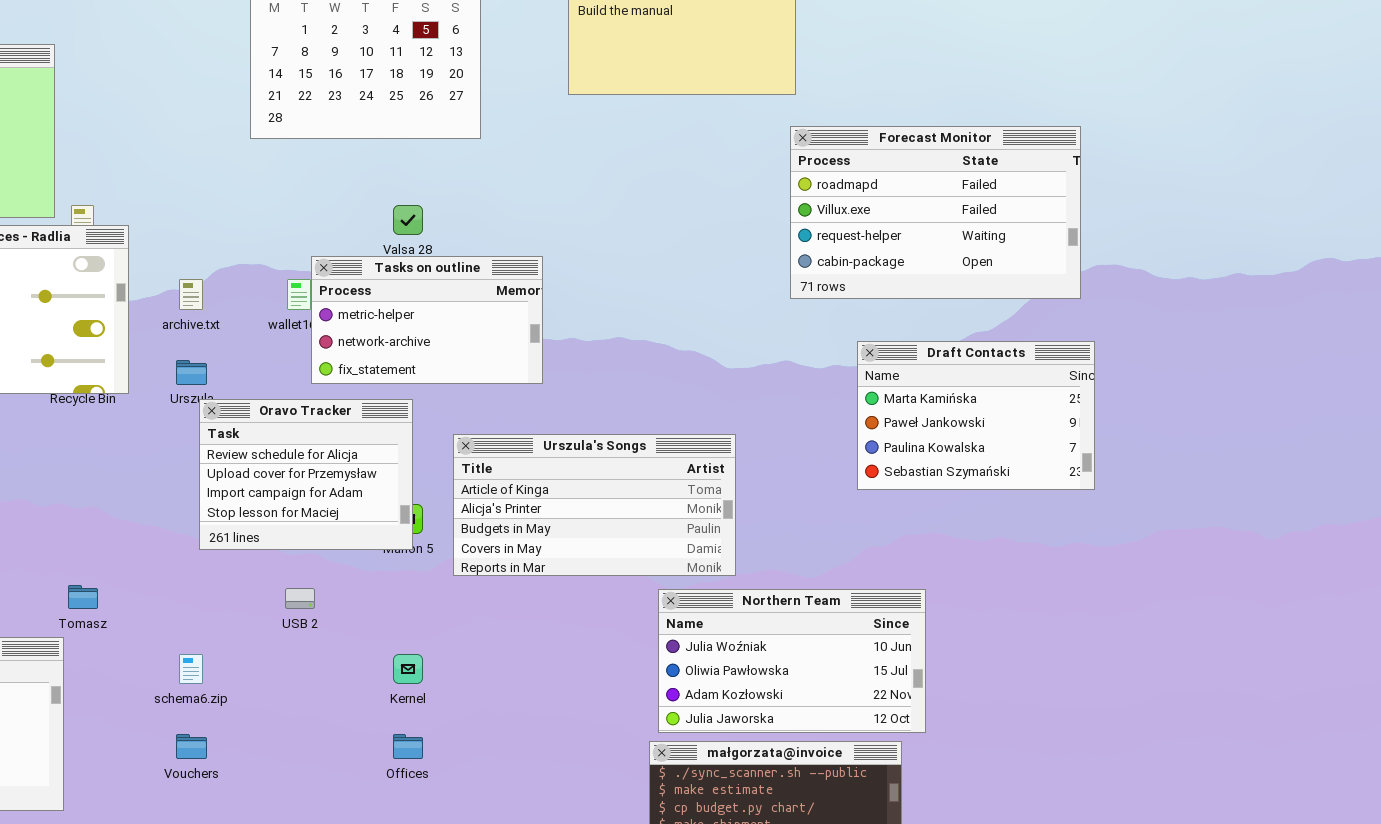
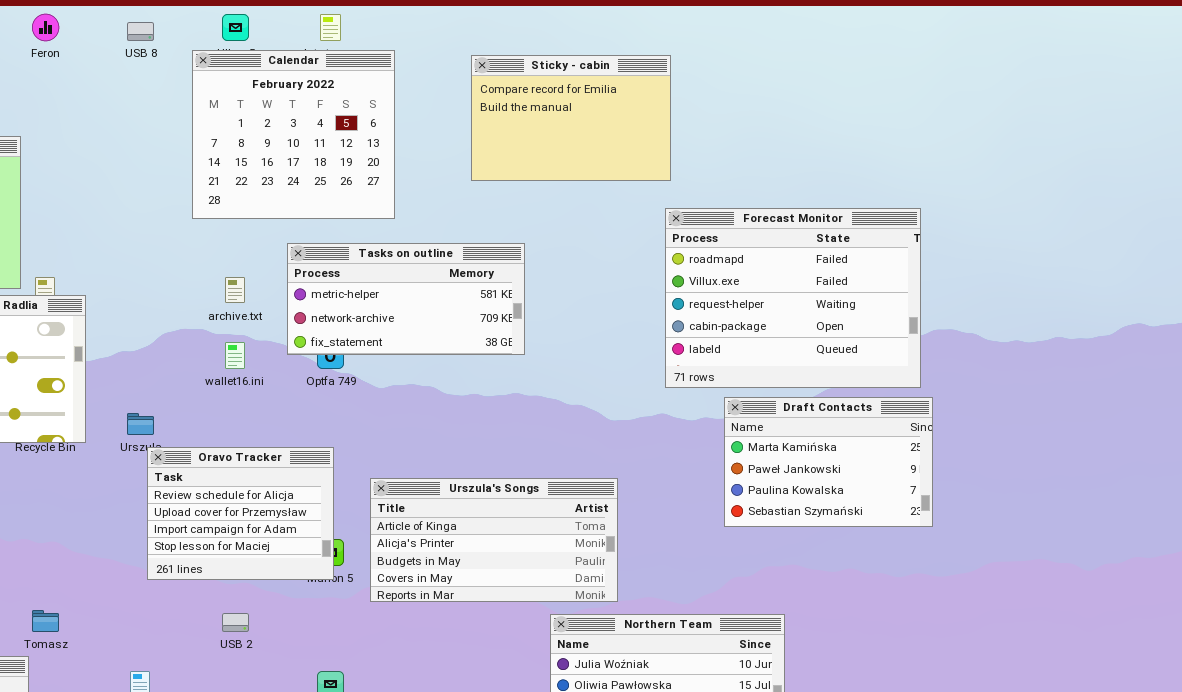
Forecast Monitor: [790,126,1081,299] -> [665,208,921,388], resized
Tasks on outline: [311,256,543,384] -> [287,243,525,355], moved, resized
archive.txt: [179,279,203,310] -> [225,277,245,303], moved

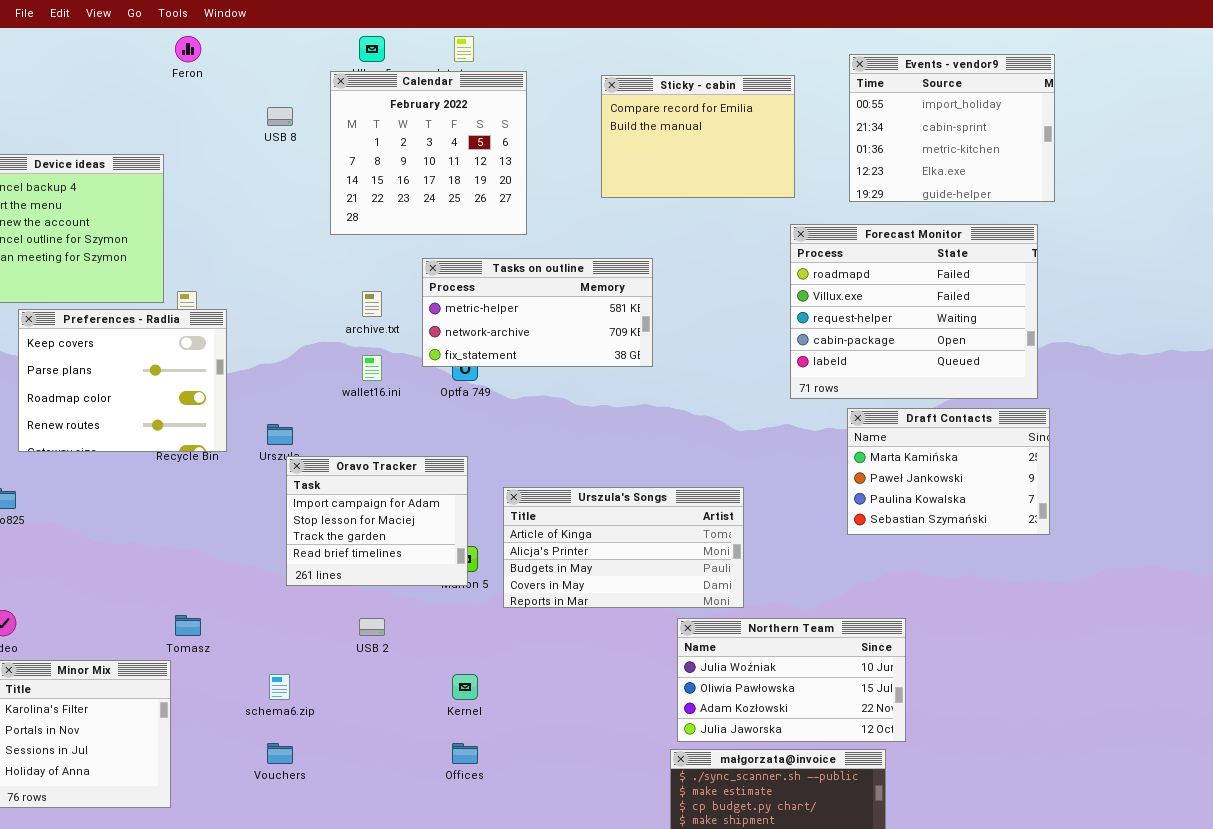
USB 8: [127,22,154,41] -> [267,107,293,126], moved
Events - vendor9: none -> [849,54,1055,202], opened
Oravo Tracker: [147,447,334,580] -> [286,456,468,586], scrolled down 2 rows

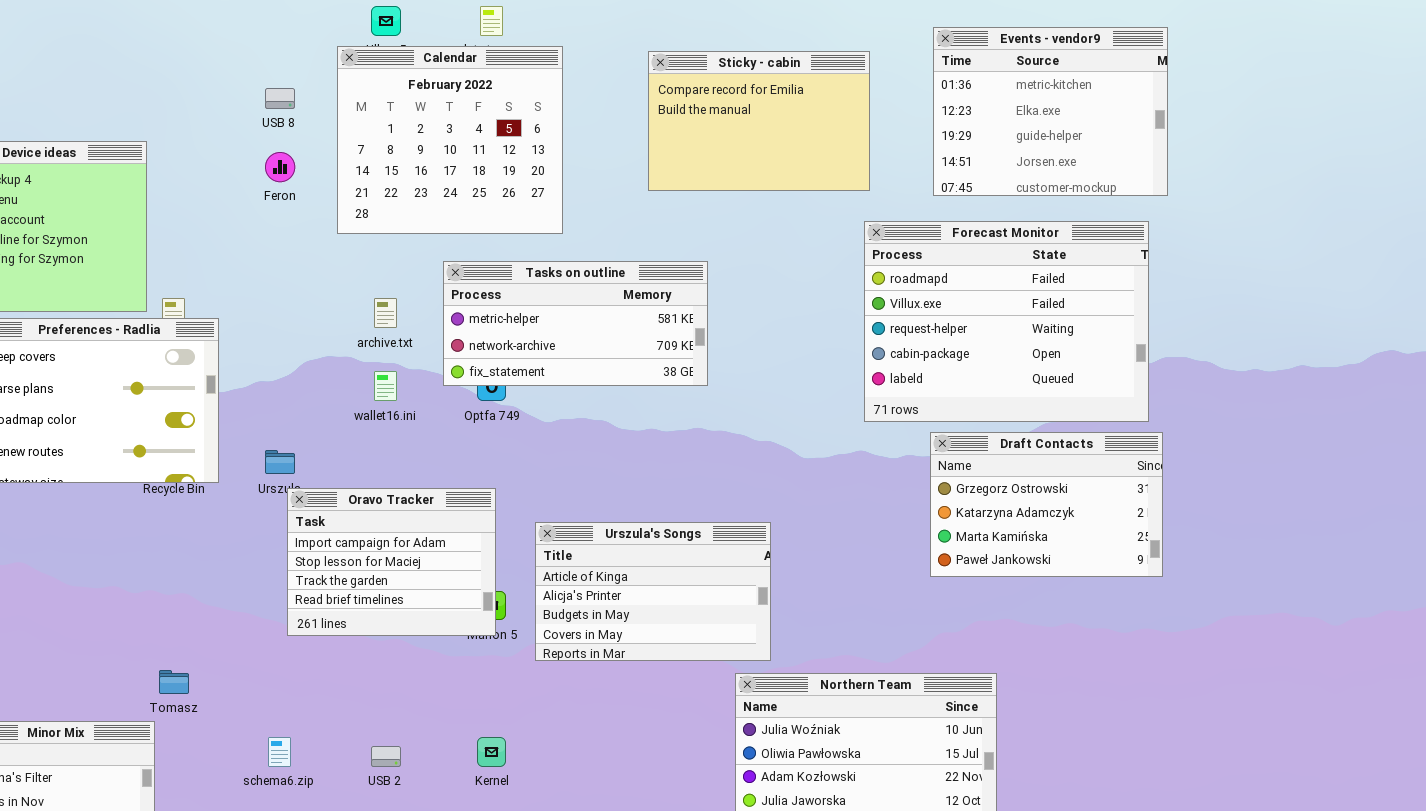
Feron: [175,36,201,62] -> [265,152,295,182], moved
Events - vendor9: [849,54,1055,202] -> [933,27,1168,196], scrolled down 2 rows
Draft Contacts: [847,408,1050,535] -> [930,432,1163,577], scrolled up 2 rows
Urszula's Songs: [503,487,744,608] -> [535,522,771,661], resized
USB 2: [359,618,385,636] -> [371,746,401,767], moved

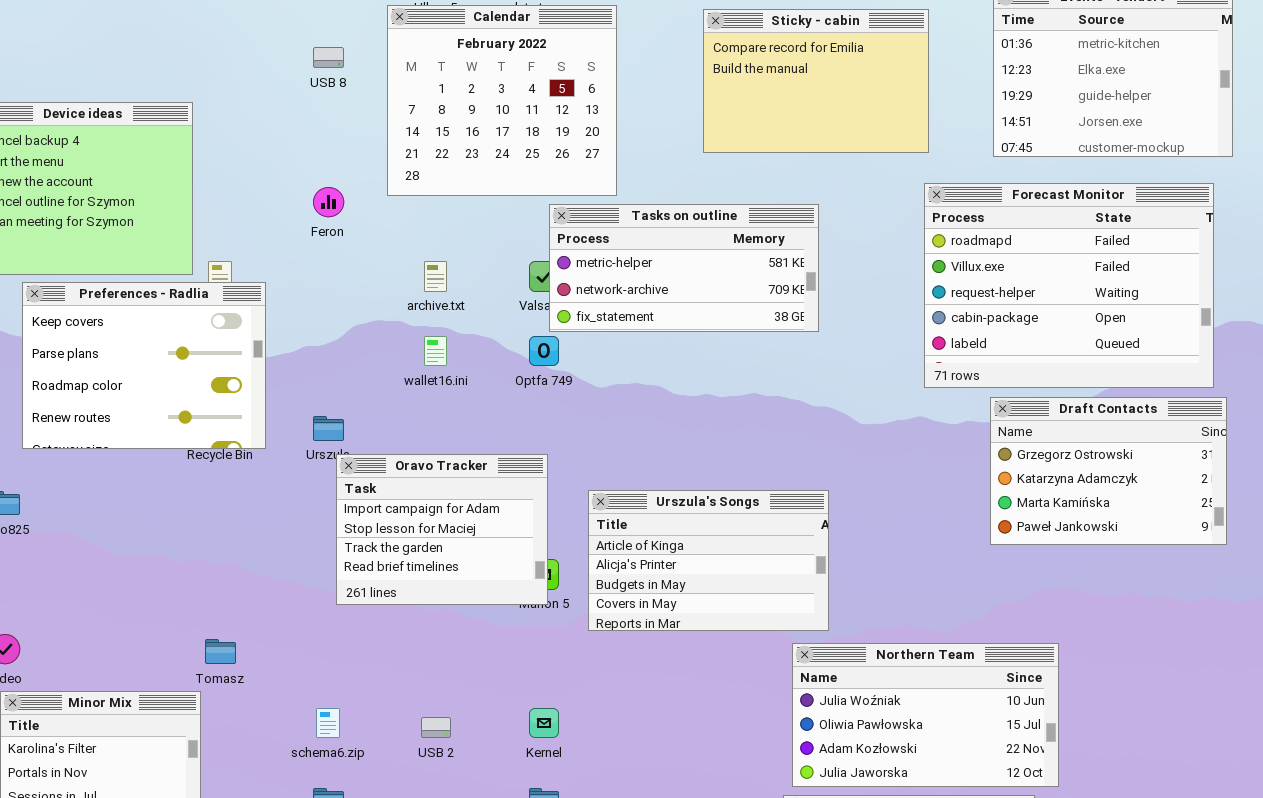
Feron: [265,152,295,182] -> [313,187,344,217], moved
Tasks on outline: [443,261,708,386] -> [549,204,819,332], moved

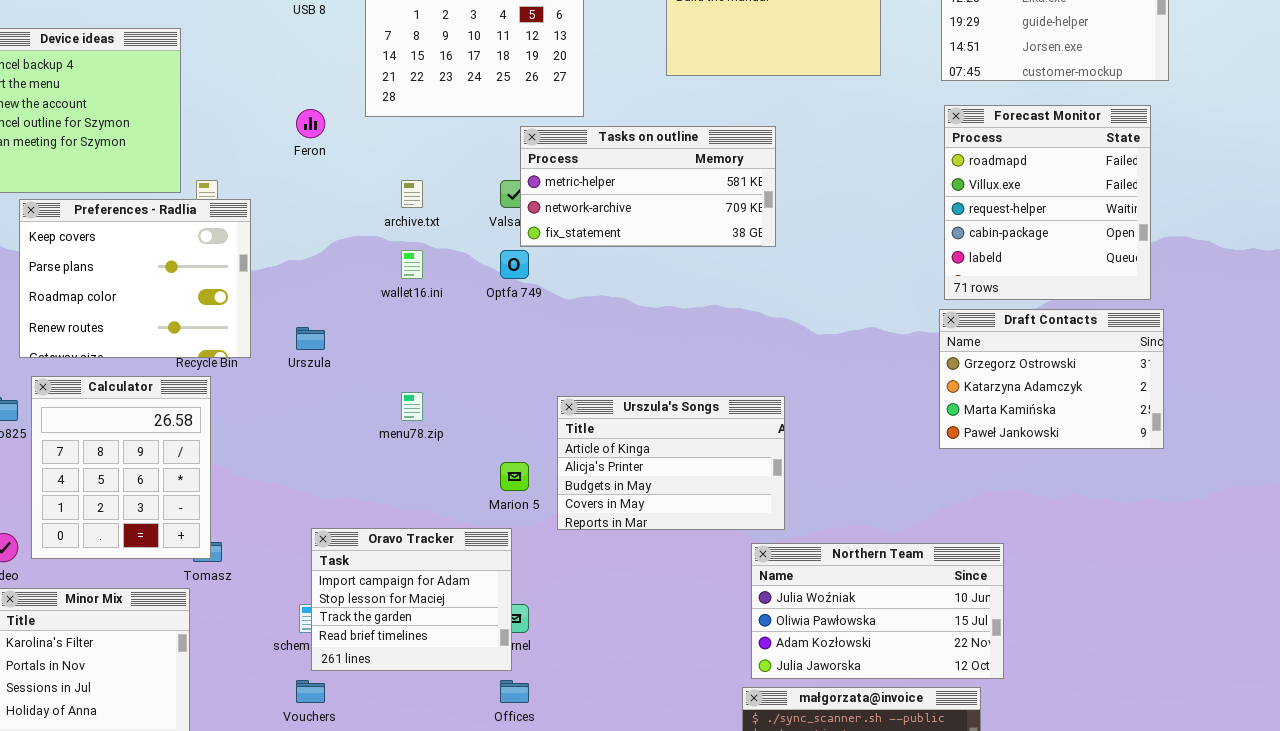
Forecast Monitor: [924,183,1214,388] -> [944,105,1151,300], resized
Oravo Tracker: [336,454,548,605] -> [311,528,512,671], moved
Calculator: none -> [31,376,211,559], opened

